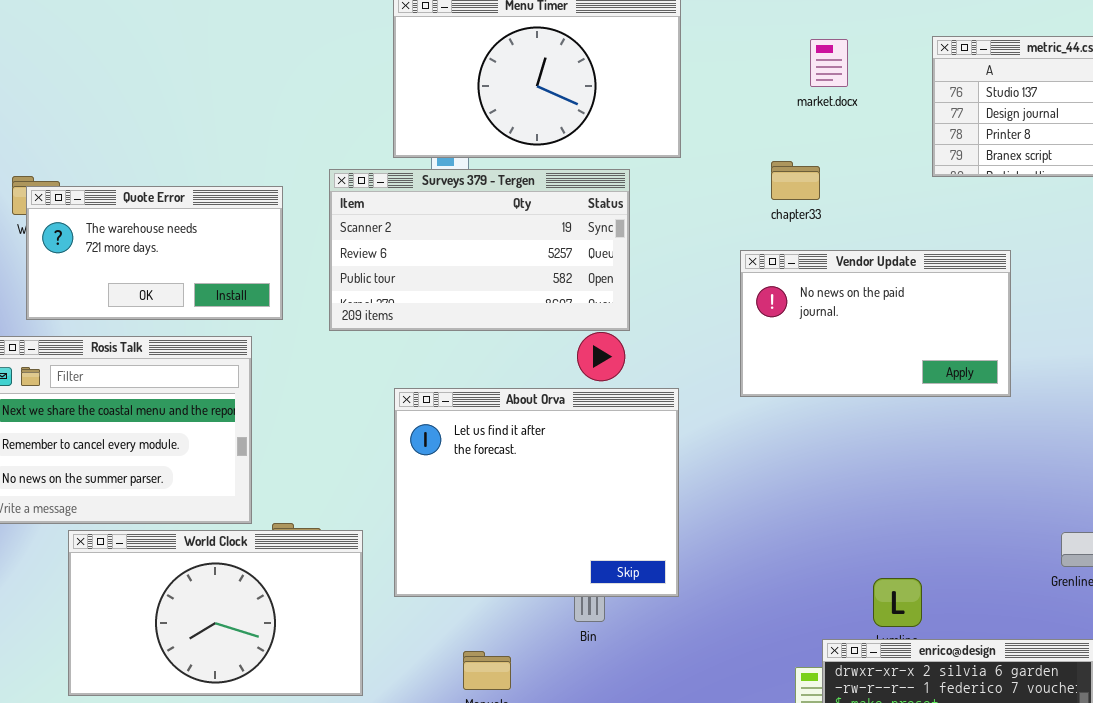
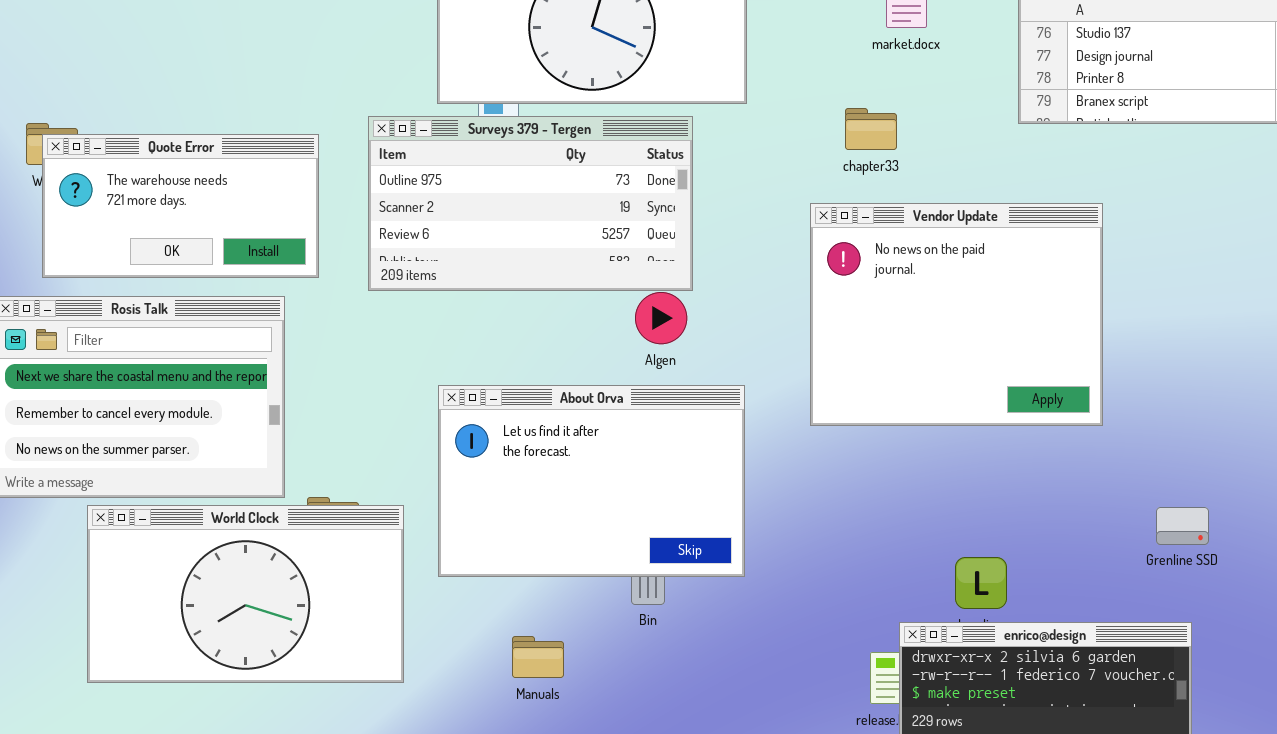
Surveys 379 - Tergen: [329,169,630,331] -> [368,116,693,291], scrolled up 1 row
Vendor Update: [740,250,1011,397] -> [810,203,1103,426], resized
About Orva: [394,388,679,597] -> [438,385,745,577], resized

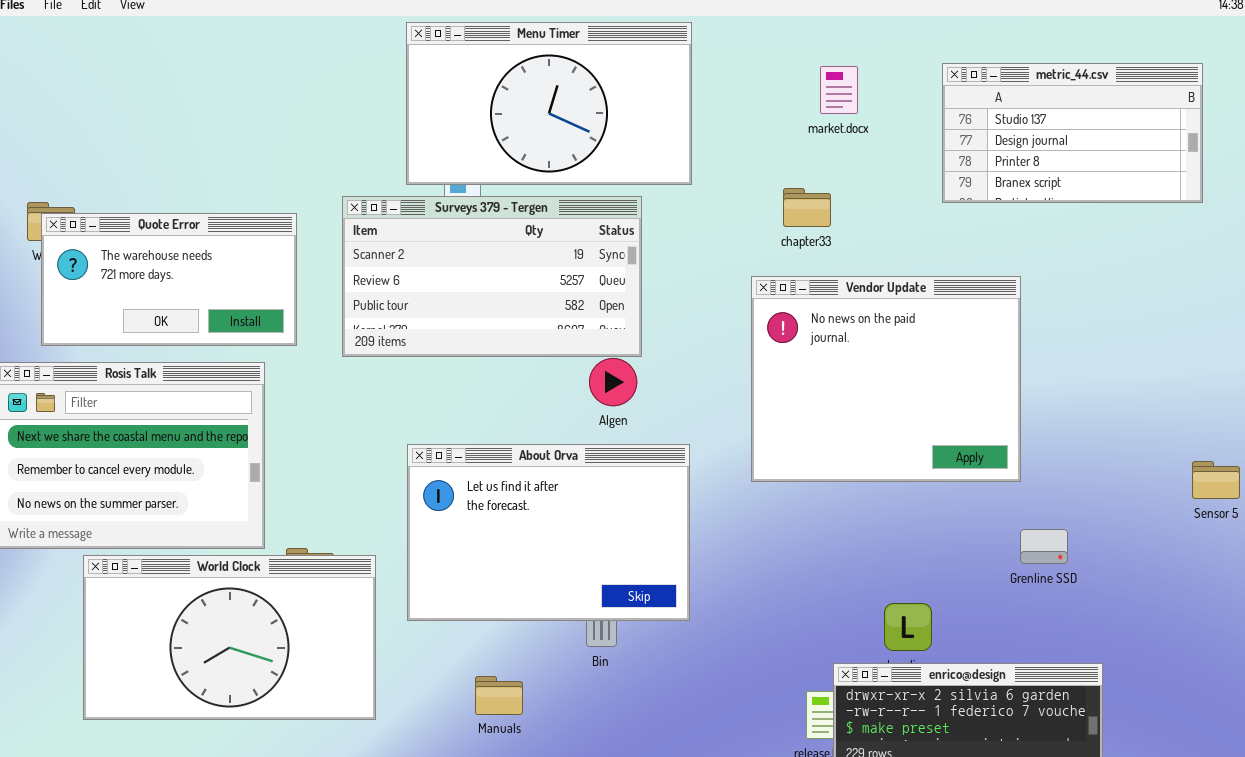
Surveys 379 - Tergen: [368,116,693,291] -> [342,196,642,357], scrolled down 1 row
Grenline SSD: [1156,507,1209,545] -> [1020,529,1068,564], moved

